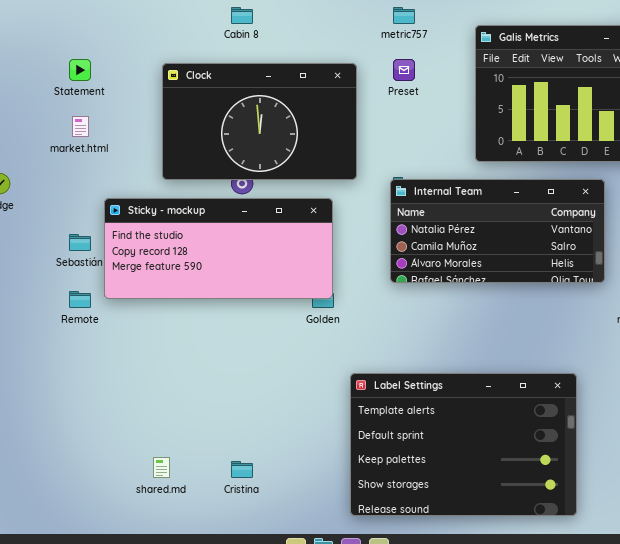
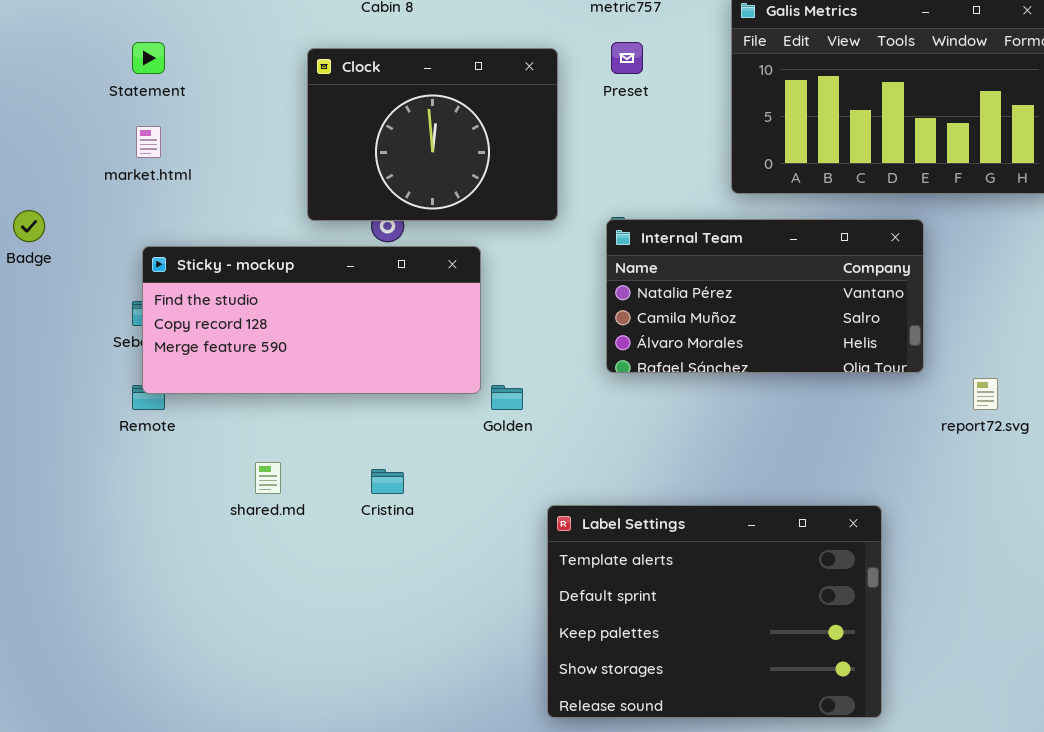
Clock: [162,63,357,180] -> [307,48,558,221], resized
Sticky - mockup: [104,198,333,299] -> [142,246,481,394], moved
shared.md: [153,457,170,478] -> [255,462,281,494], moved
Cristina: [231,461,253,478] -> [371,469,404,494], moved

